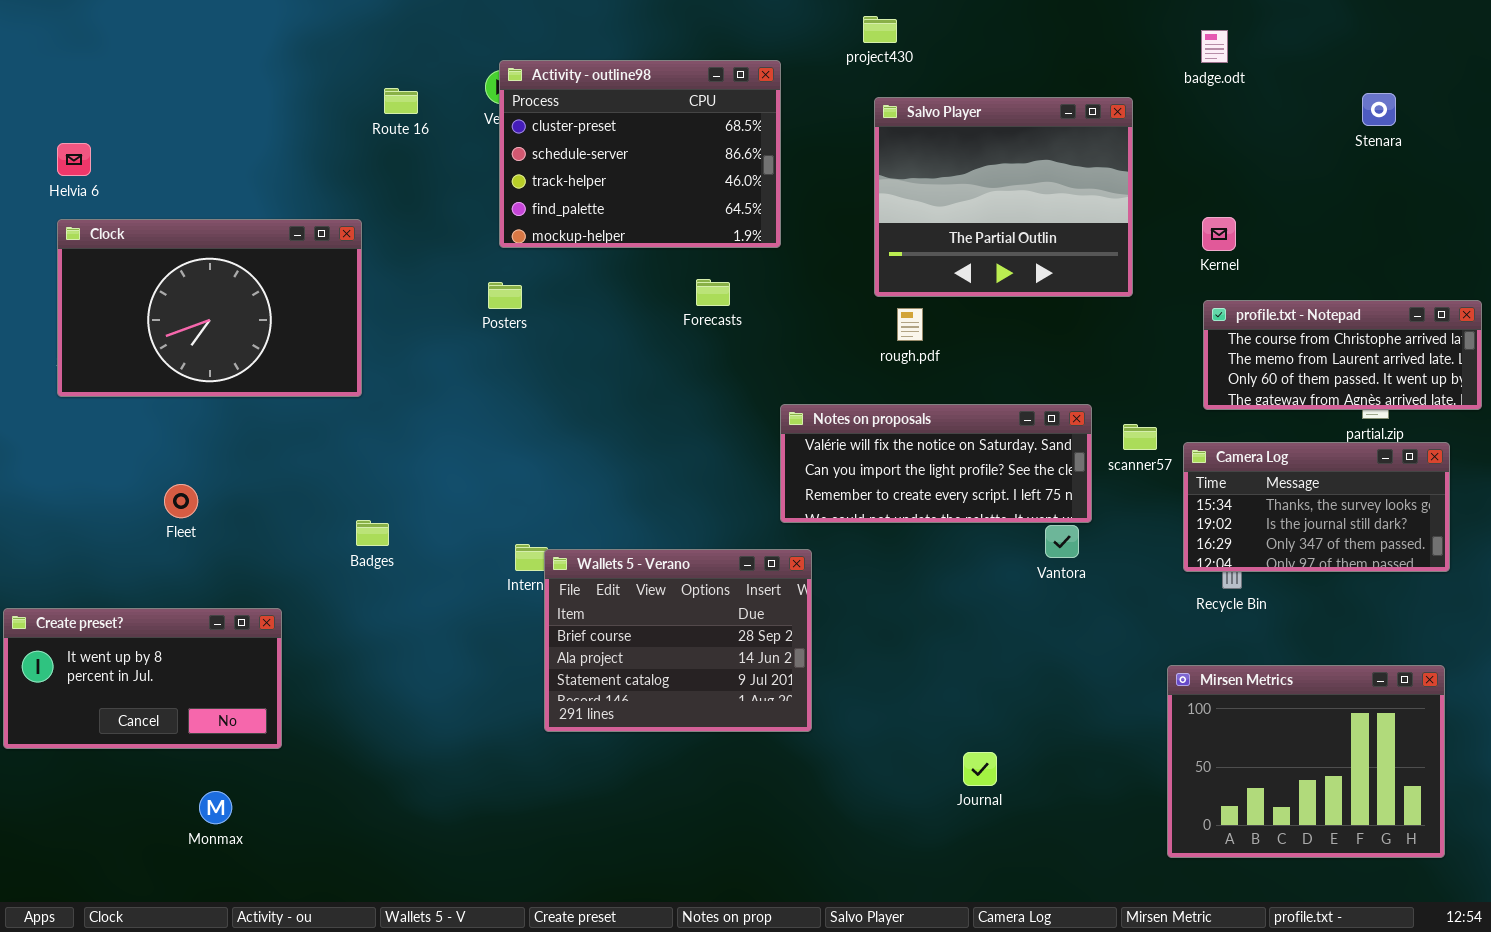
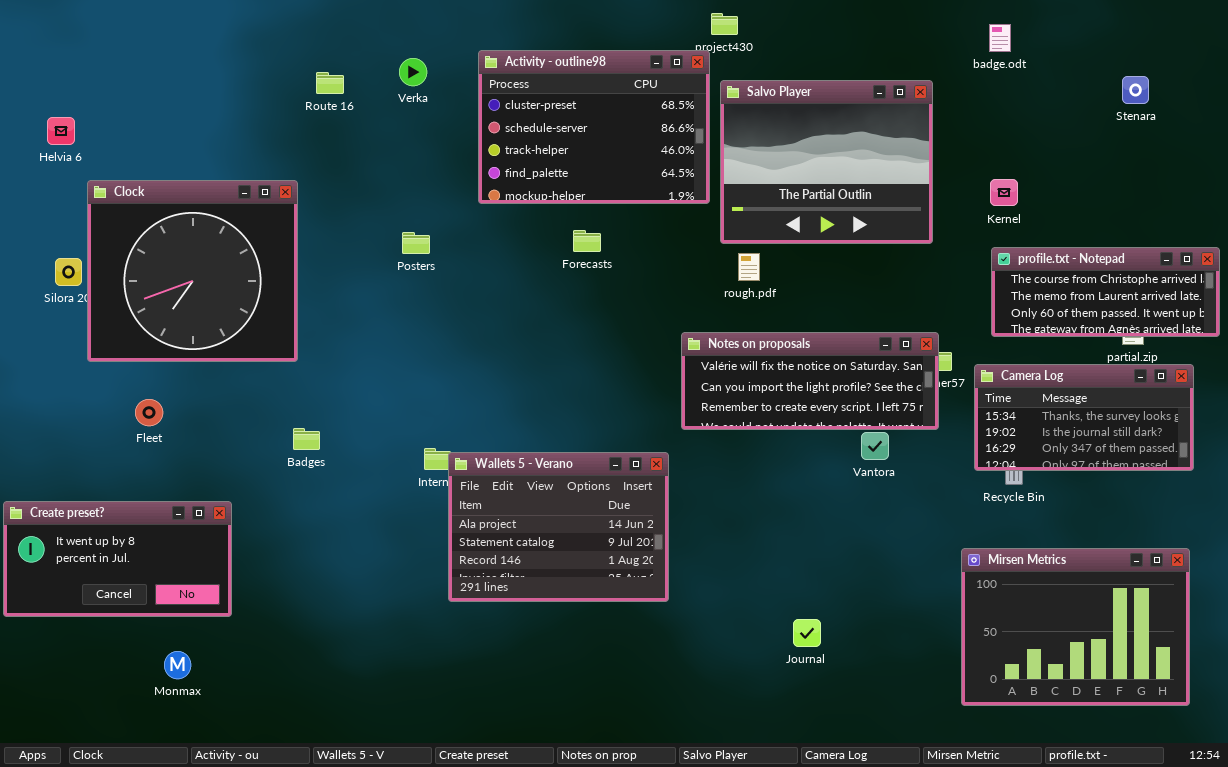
Activity - outline98: [499,60,781,248] -> [478,50,710,204], moved
Clock: [57,219,362,397] -> [87,180,298,362], resized
Notes on proposals: [780,404,1092,523] -> [681,332,939,430], moved
Wallets 5 - Verano: [544,549,812,732] -> [448,452,669,602], scrolled down 1 row

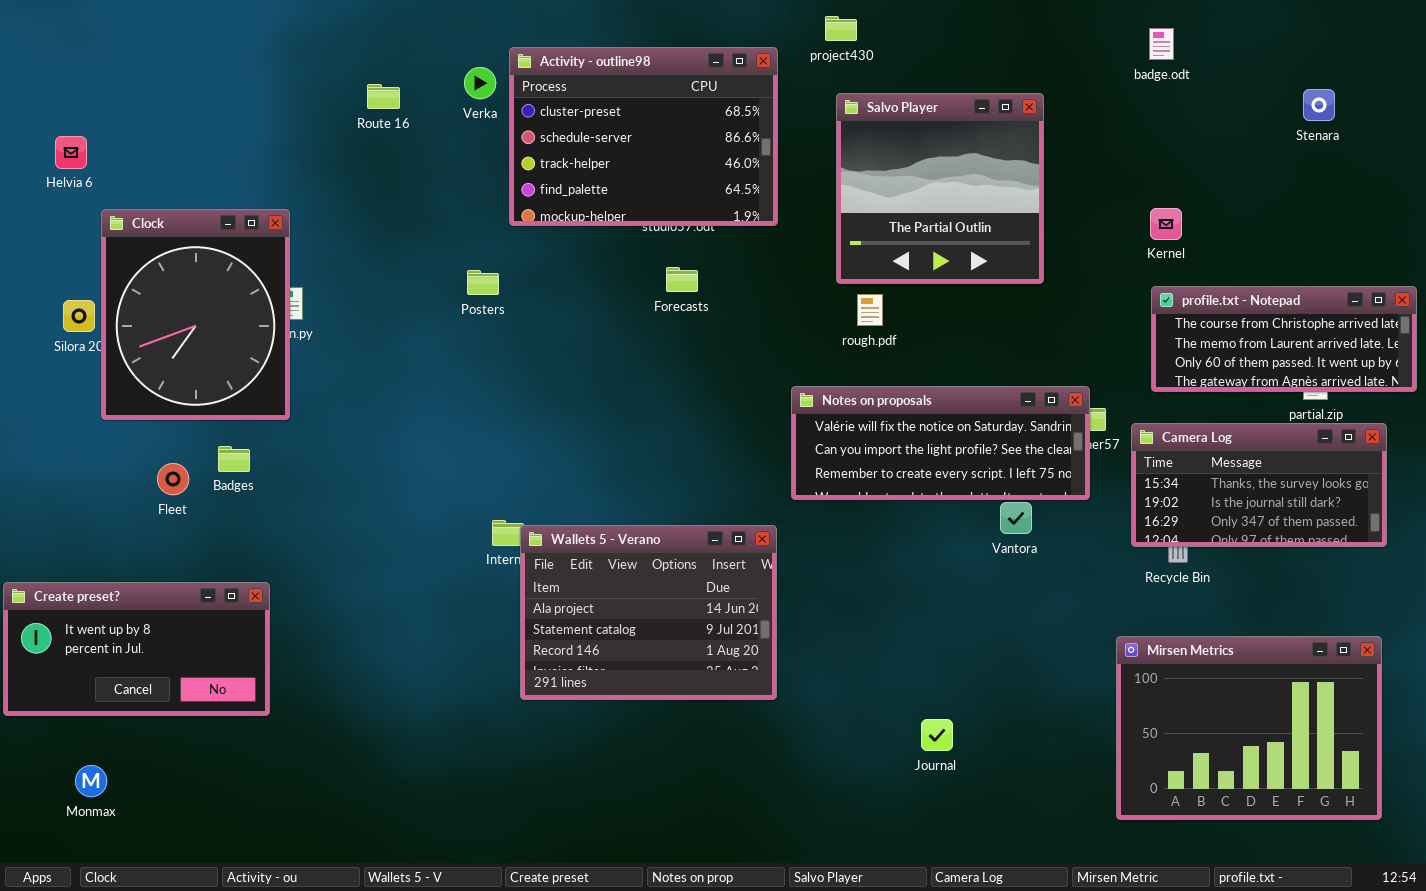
Activity - outline98: [478,50,710,204] -> [509,47,778,226], moved
Salvo Player: [720,80,933,244] -> [836,93,1044,284], resized
Clock: [87,180,298,362] -> [101,209,290,420], resized
Badges: [293,428,320,450] -> [218,446,250,472], moved
Monmax: [164,651,191,679] -> [75,765,107,797], moved

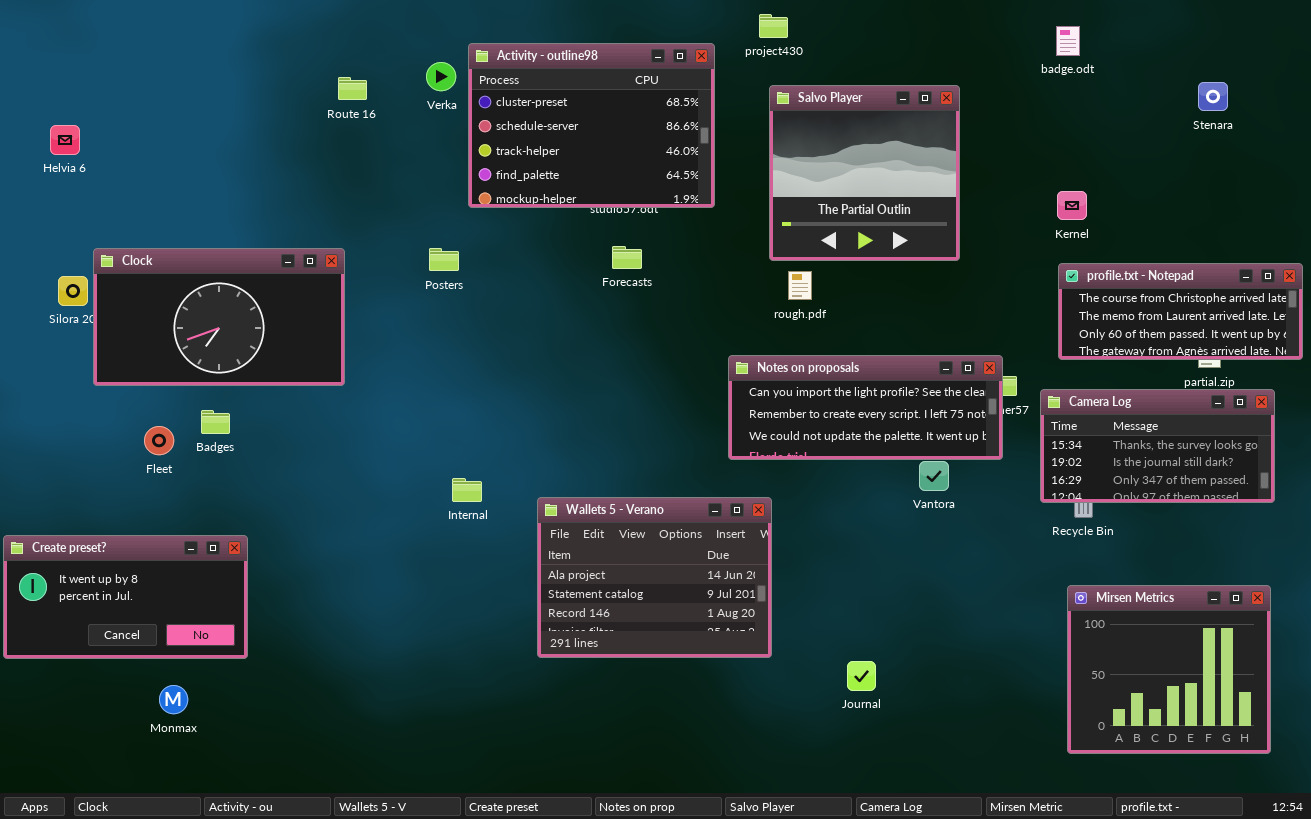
Clock: [101,209,290,420] -> [93,248,345,386], resized
Notes on proposals: [791,386,1090,500] -> [728,355,1003,460], scrolled down 1 row
Wallets 5 - Verano: [520,525,777,700] -> [537,497,772,658], moved
Mirsen Metrics: [1116,636,1382,820] -> [1067,585,1271,754], resized
Monmax: [75,765,107,797] -> [159,685,188,714], moved

